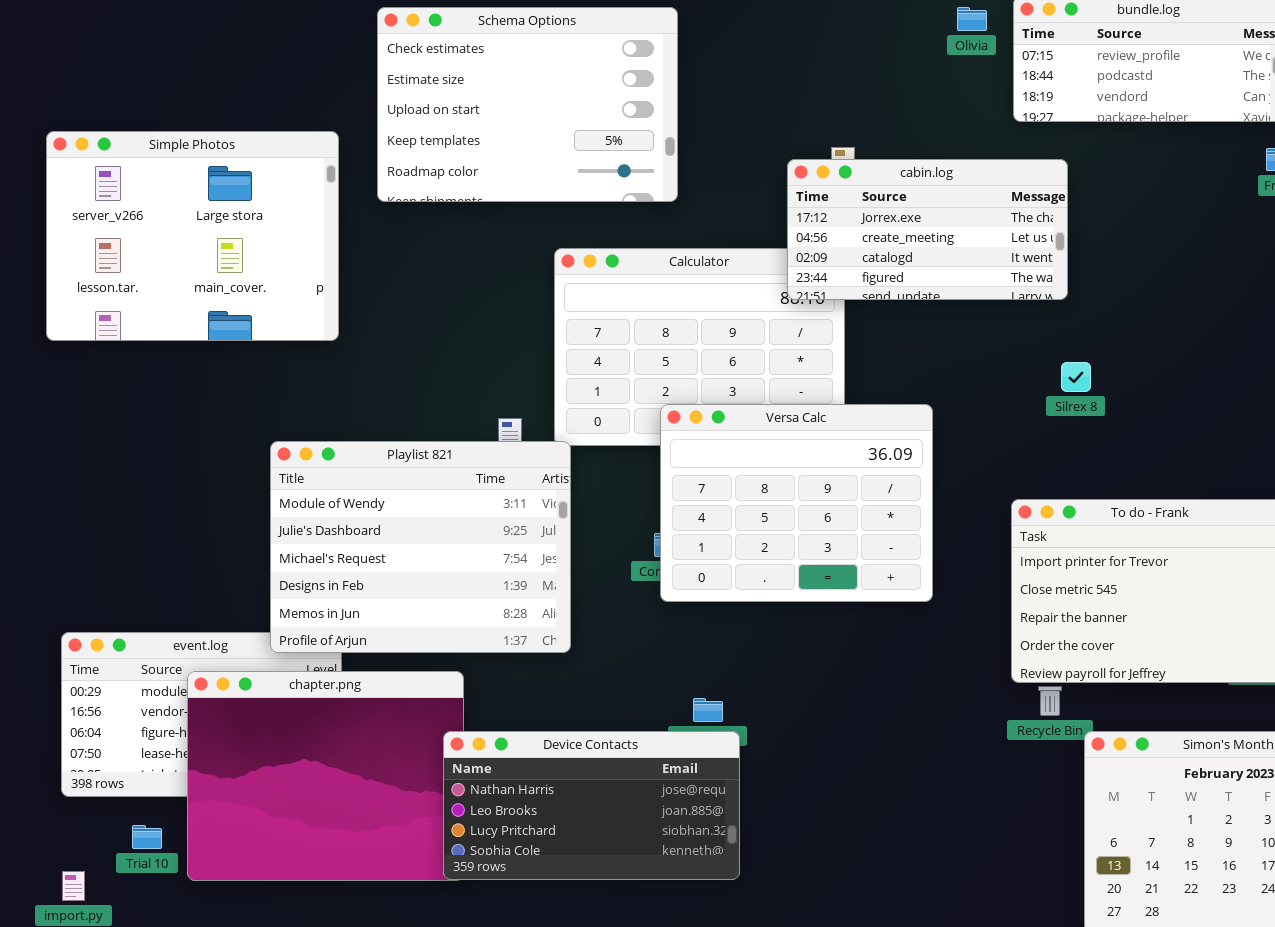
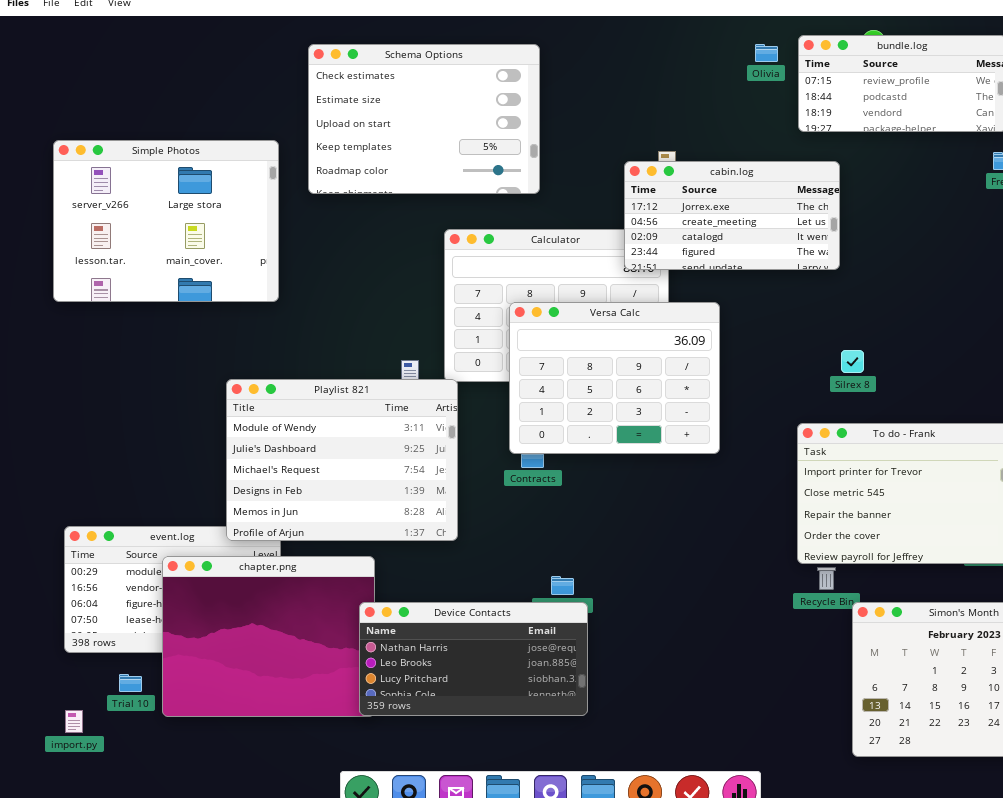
Silrex 8: [1061,362,1091,392] -> [841,350,864,373], moved
Versa Calc: [660,404,933,602] -> [509,302,720,454], moved

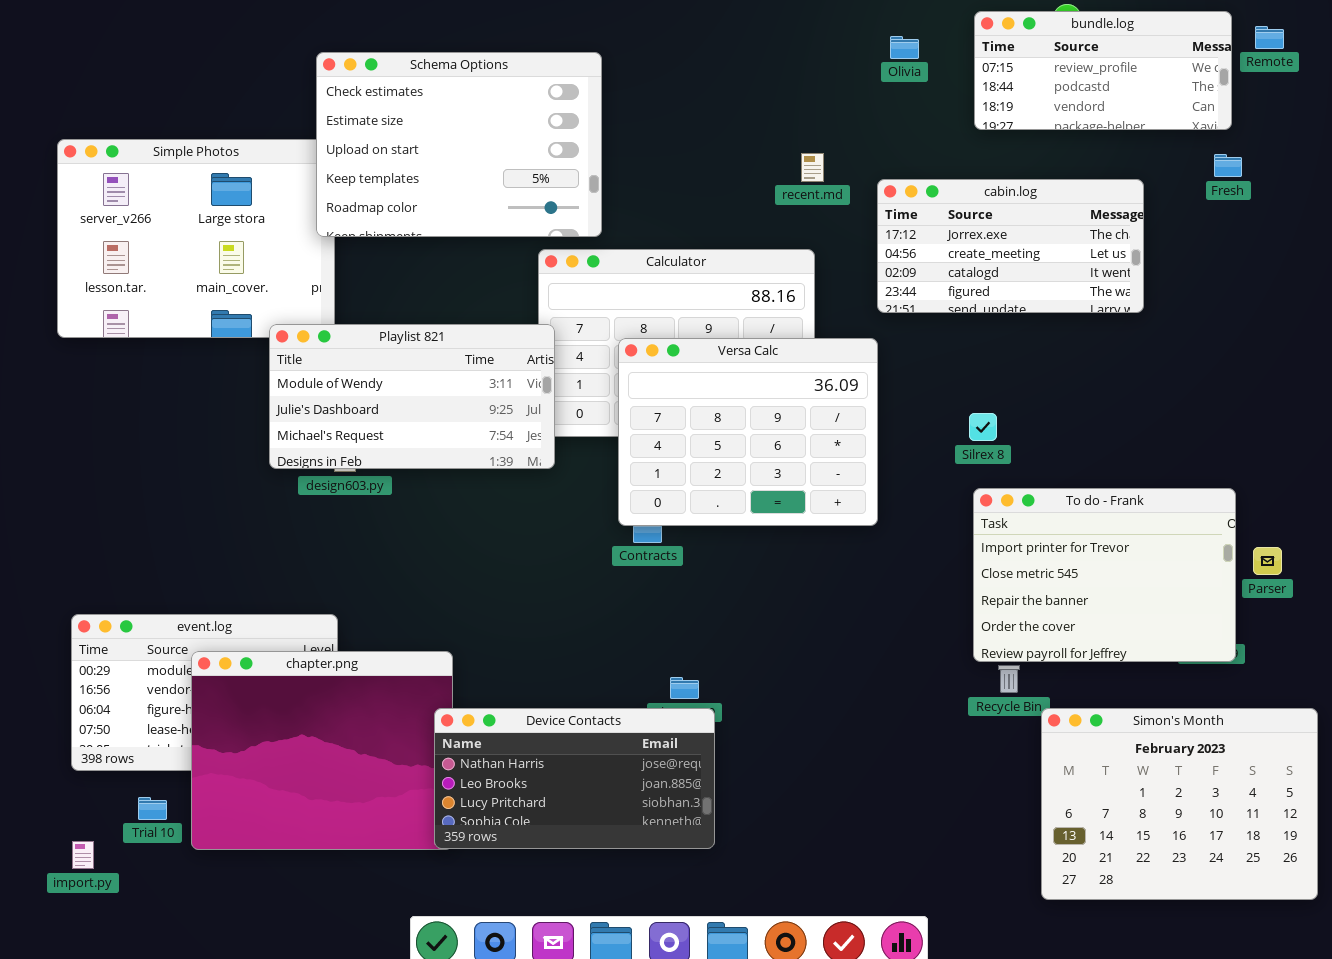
Schema Options: [308,44,540,194] -> [316,52,602,237], moved
Olivia: [755,44,778,62] -> [890,36,919,59], moved
cabin.log: [624,161,840,270] -> [877,179,1144,313], moved
Silrex 8: [841,350,864,373] -> [969,413,997,441], moved
Playlist 821: [226,379,458,541] -> [269,324,555,469], moved, resized

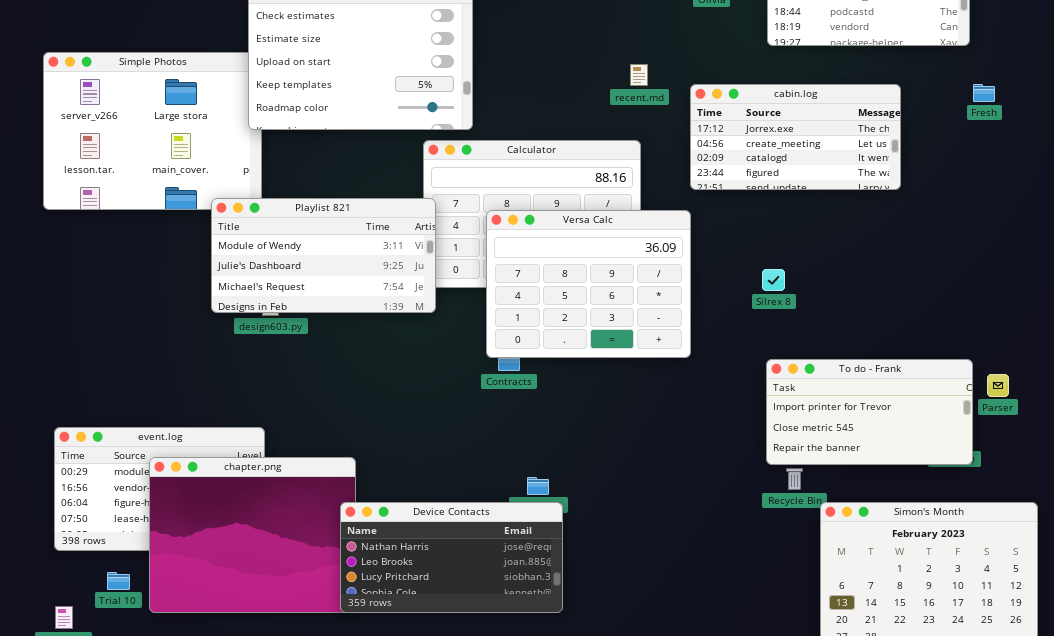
Fresh: [1214,154,1242,177] -> [973,84,995,102], moved
To do - Frank: [973,488,1236,662] -> [766,359,973,465], resized

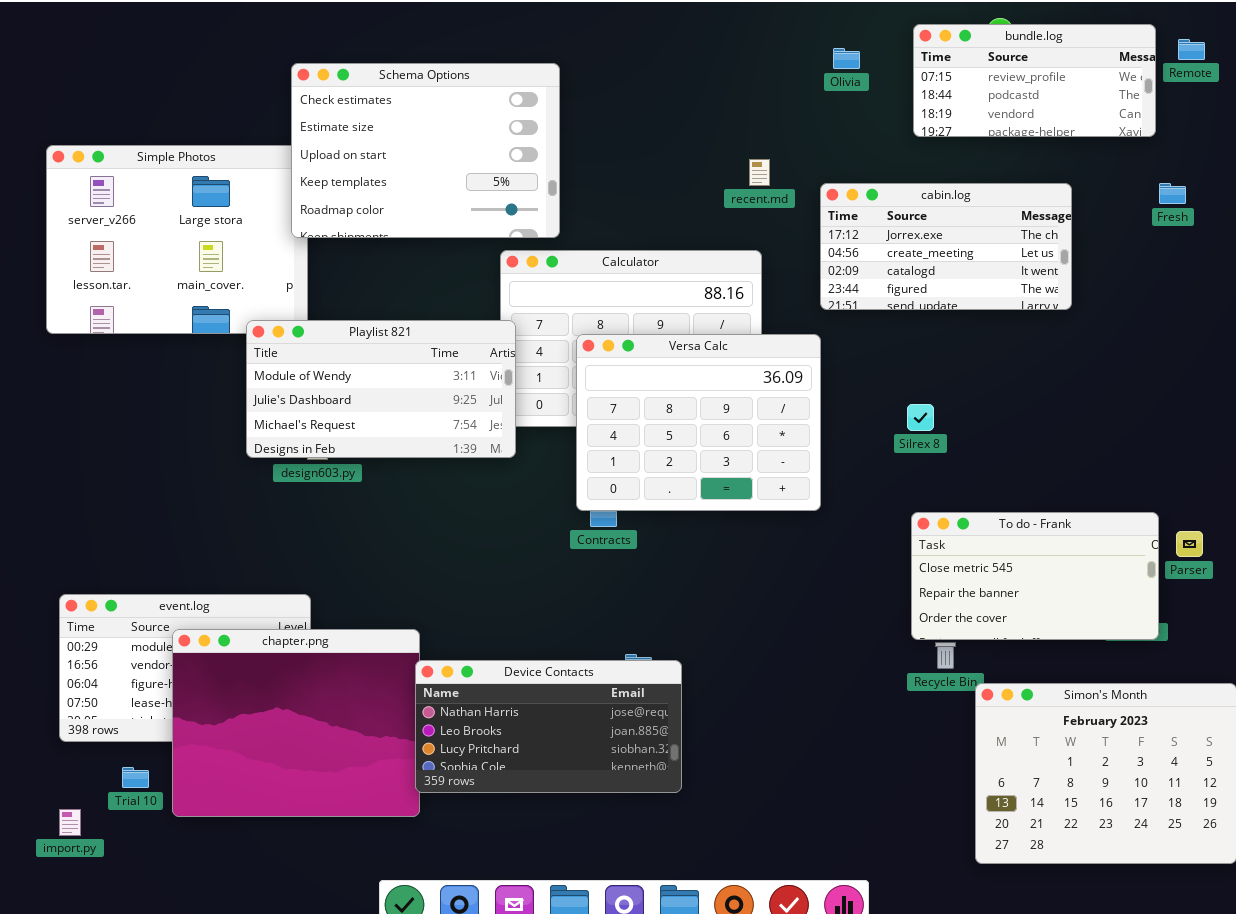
To do - Frank: [766,359,973,465] -> [911,512,1159,640], scrolled down 1 row
Device Contacts: [340,502,563,613] -> [415,660,682,793], moved

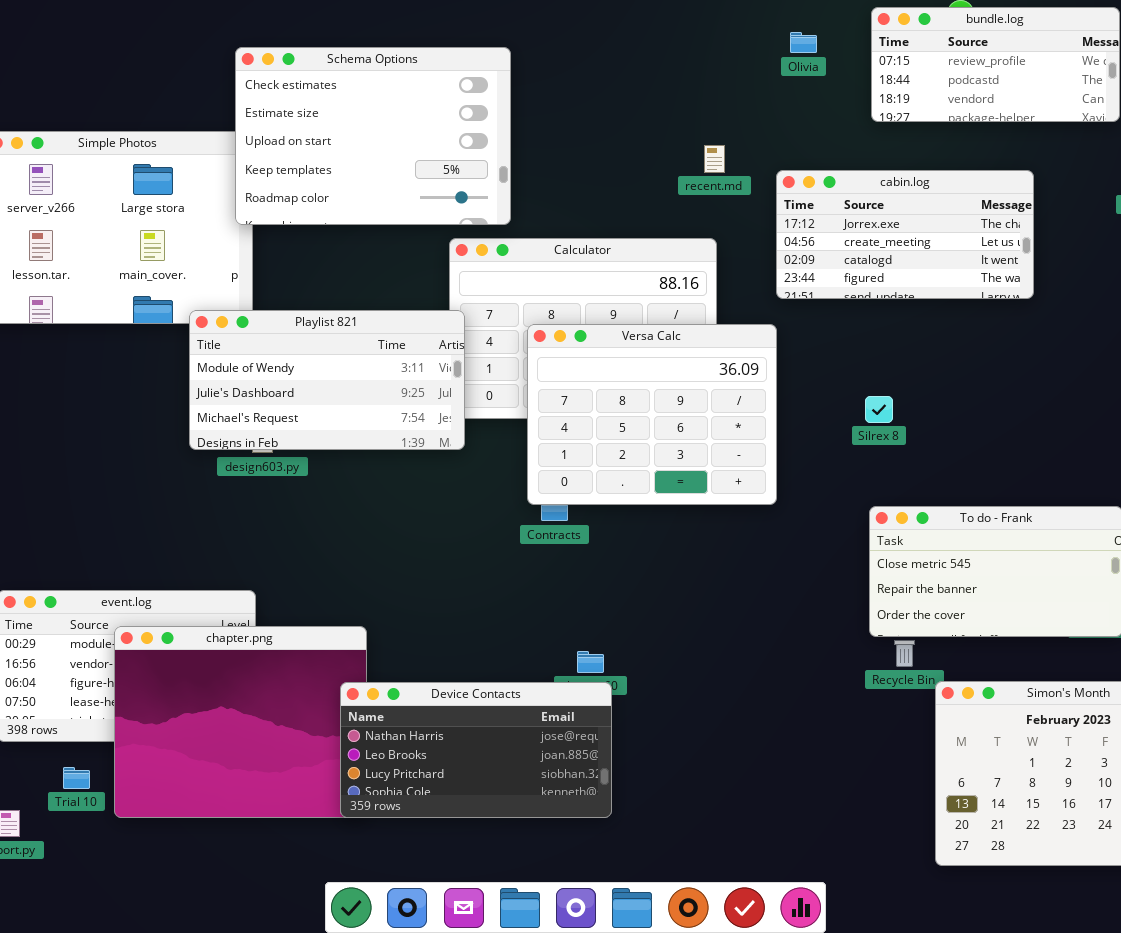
Device Contacts: [415,660,682,793] -> [340,682,612,818], moved

